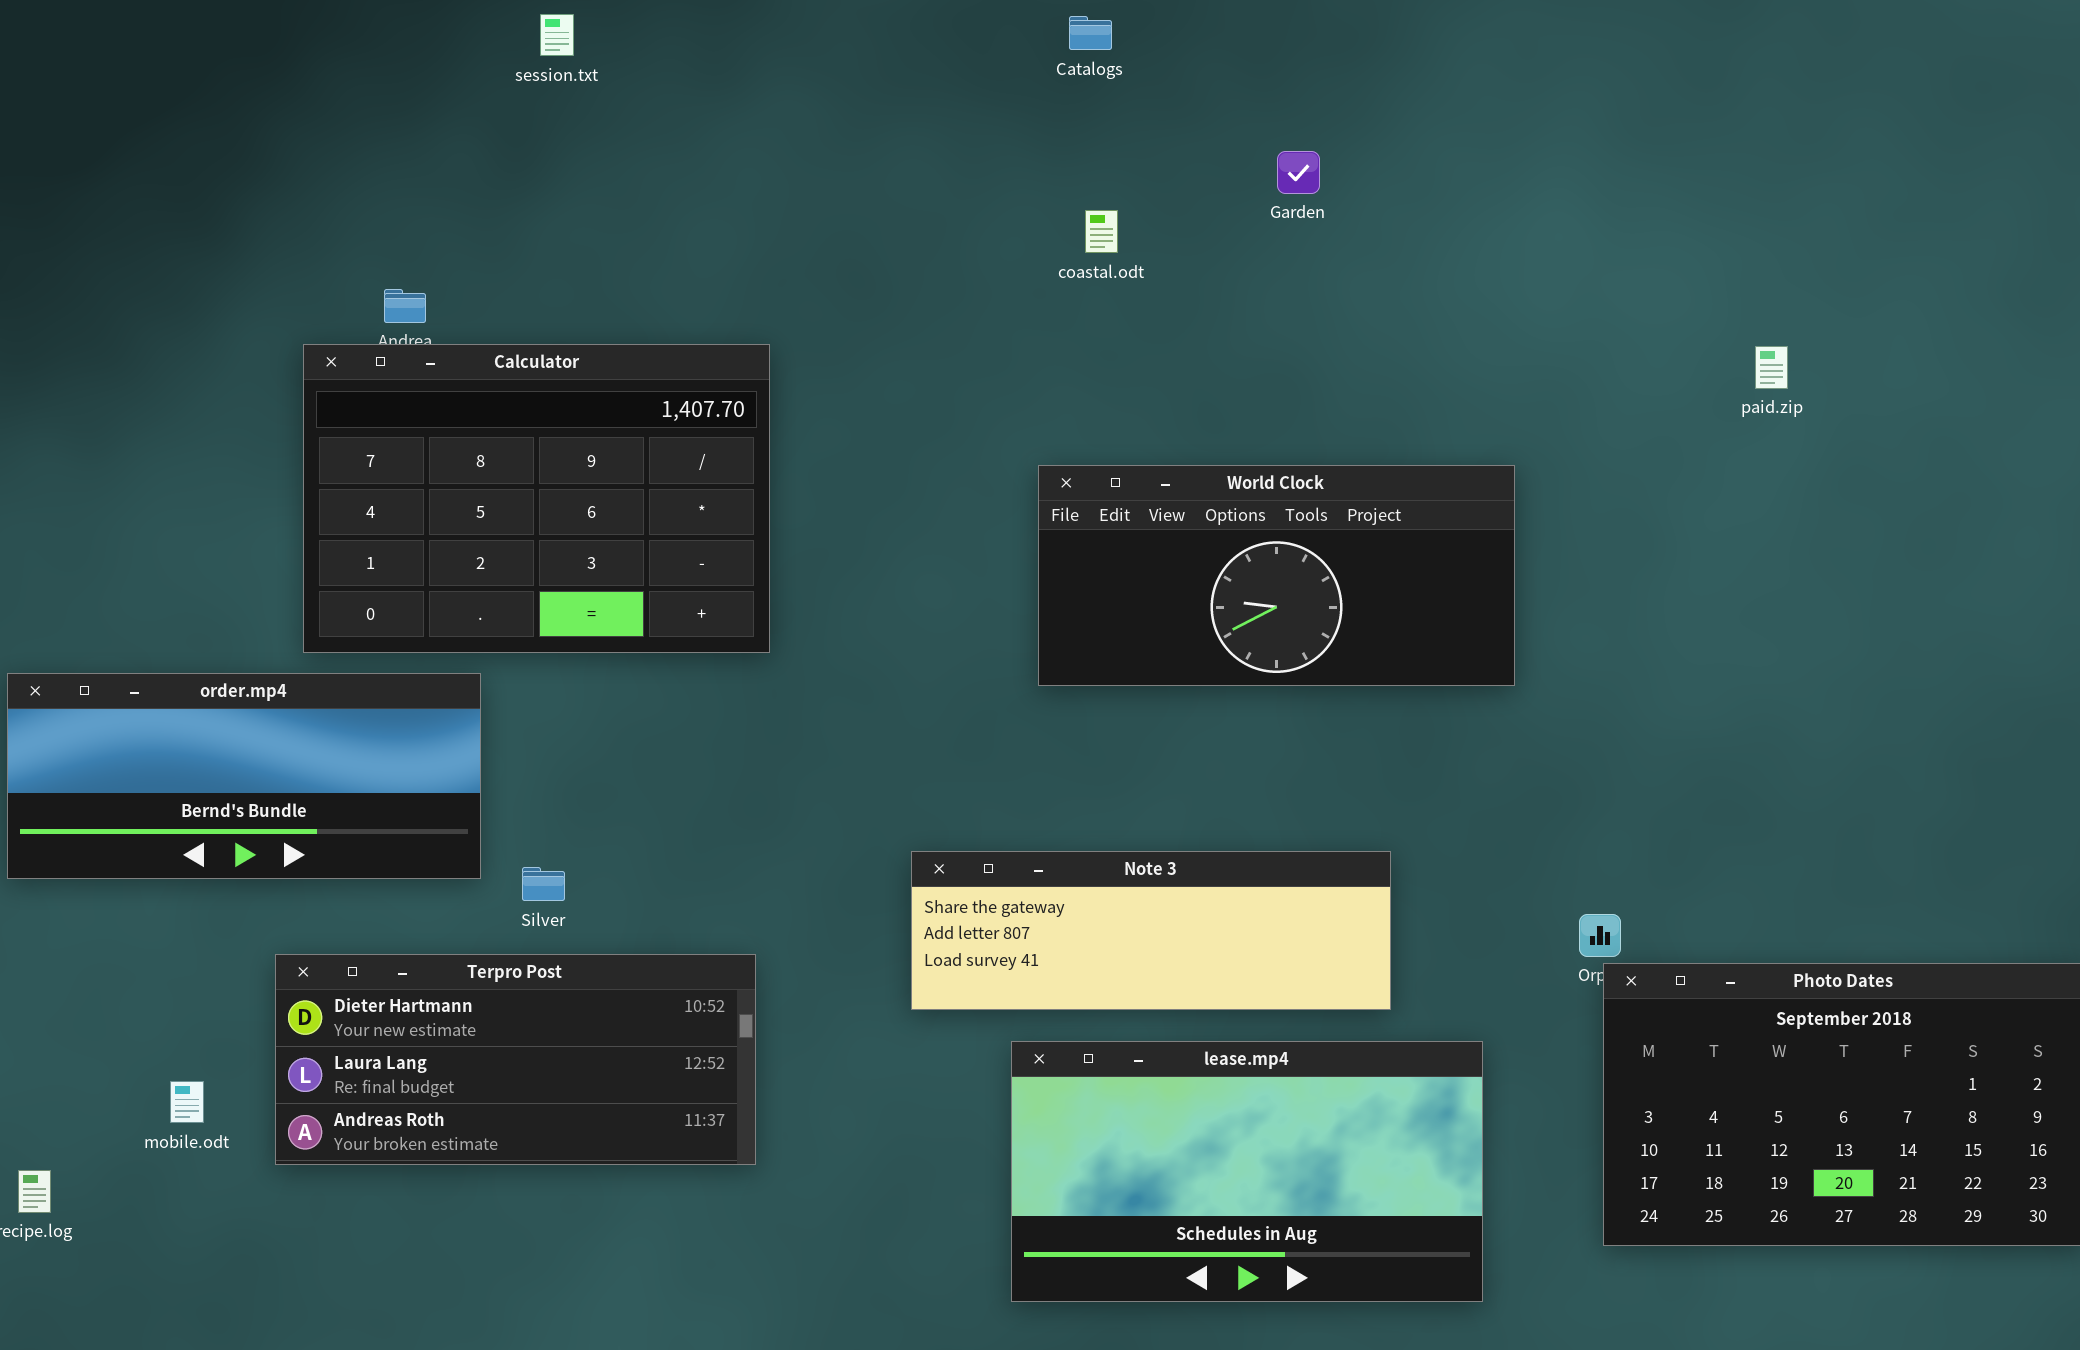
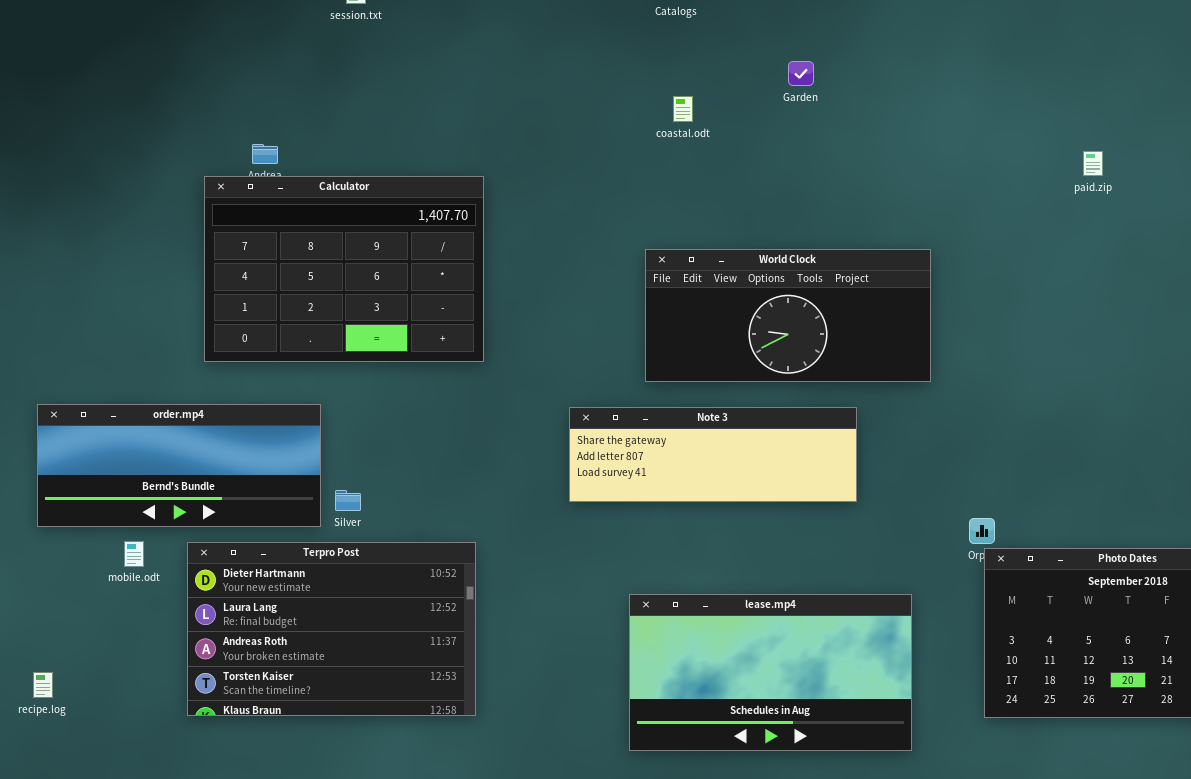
paid.zip: [1755,346,1788,389] -> [1083,151,1103,176], moved
order.mp4: [7,673,481,879] -> [37,404,321,527], moved
Note 3: [911,851,1391,1010] -> [569,407,857,502], moved
Terpro Post: [275,954,756,1165] -> [187,542,476,716], resized
mobile.odt: [170,1081,204,1123] -> [124,541,144,567], moved

